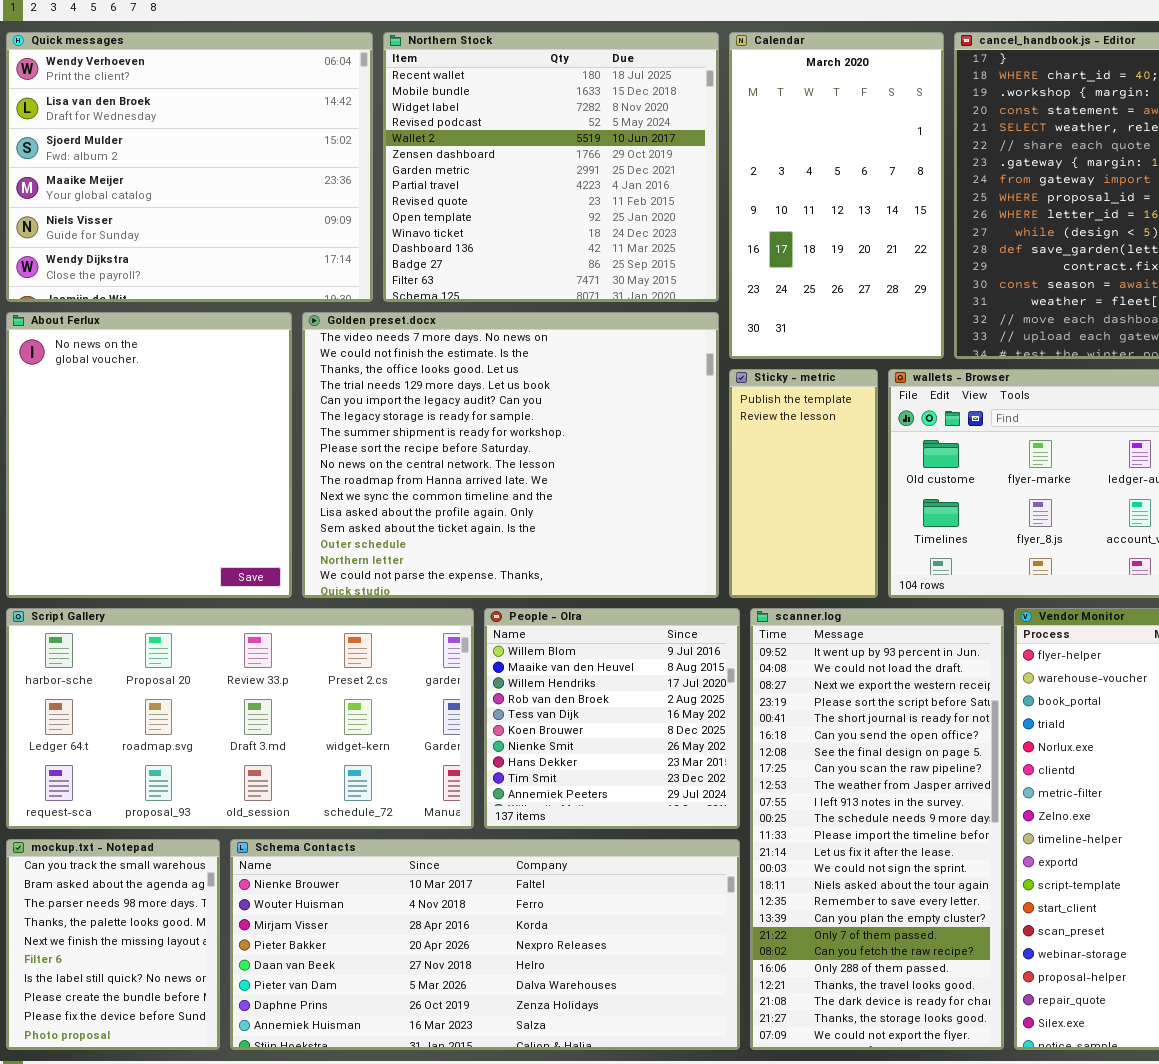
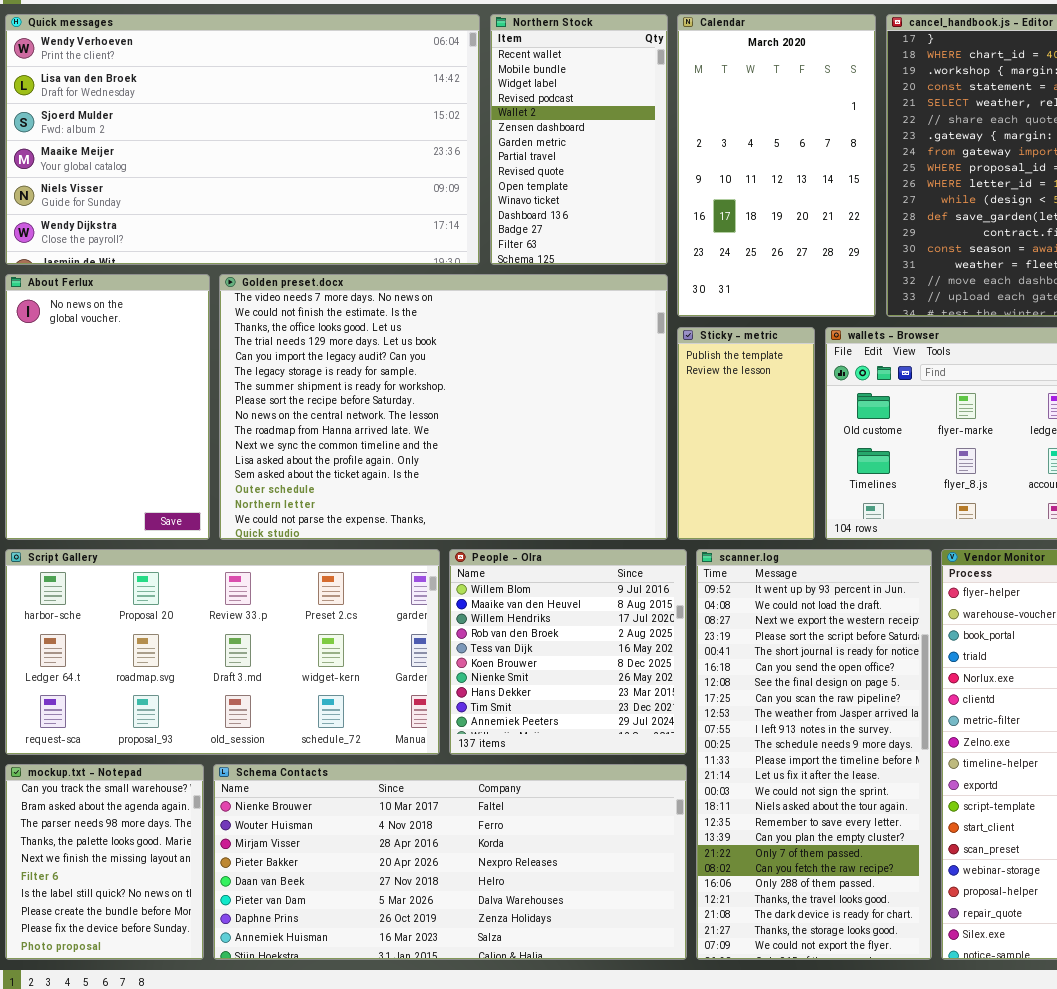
Quick messages: [6,32,373,302] -> [5,14,480,265], resized
Northern Stock: [383,32,719,302] -> [490,14,668,265], resized
About Ferlux: [6,312,292,598] -> [5,274,210,540], resized
Golden preset.docx: [302,312,719,598] -> [219,274,668,540], resized

